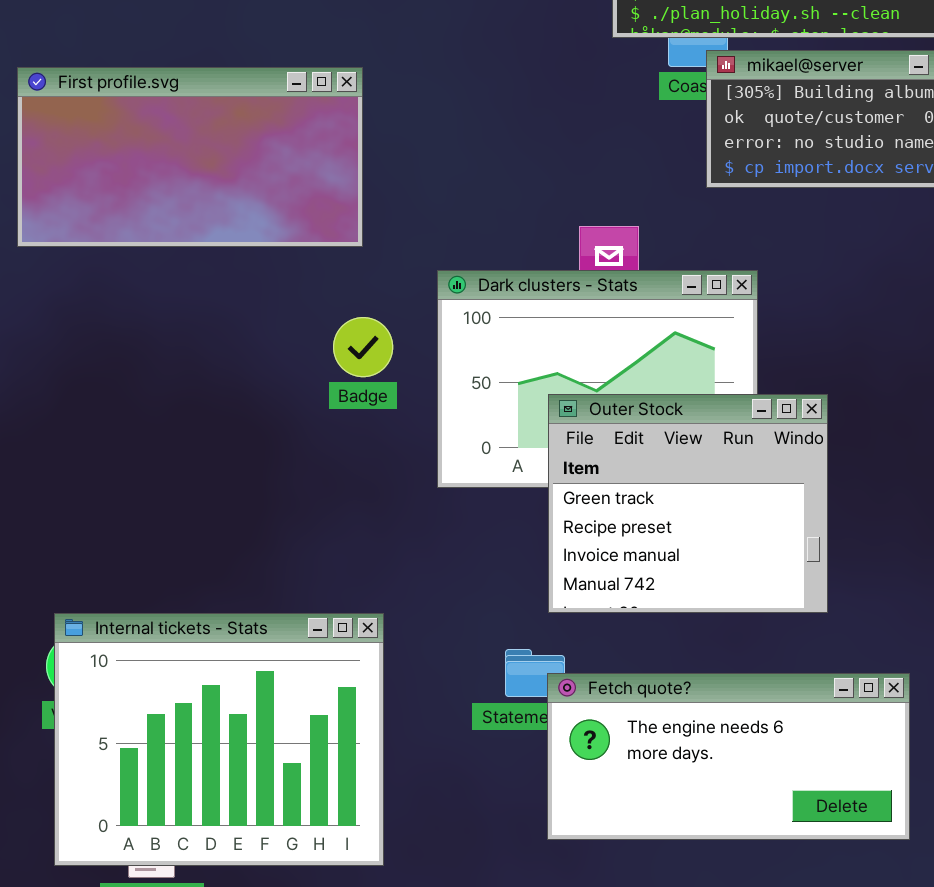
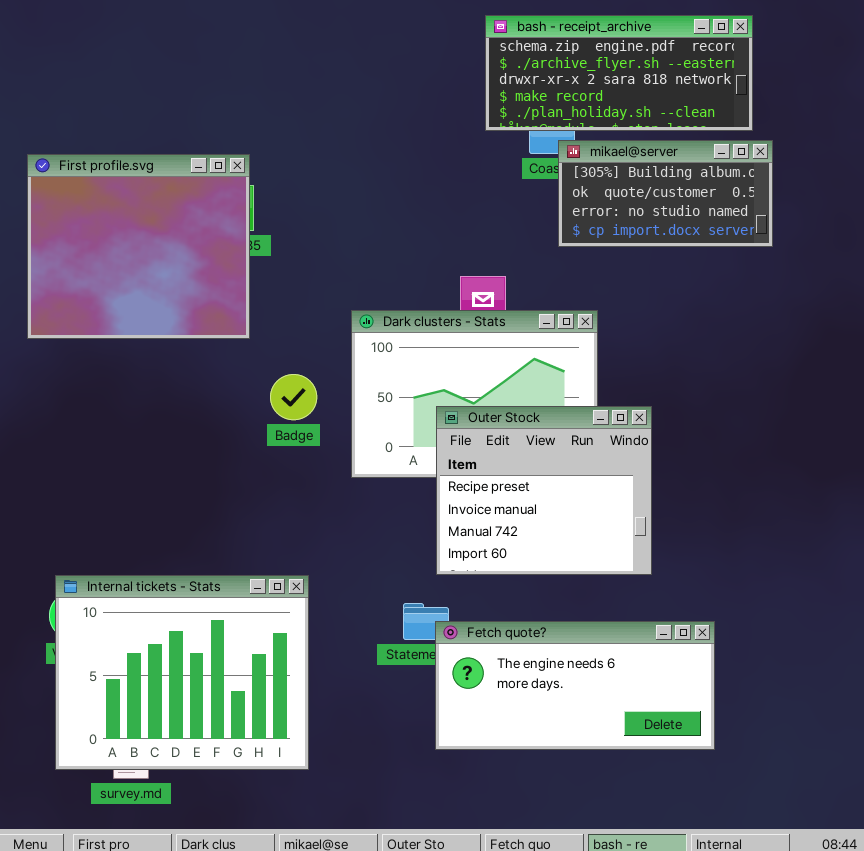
First profile.svg: [17,67,363,247] -> [27,154,250,339], resized
Badge: [333,317,393,377] -> [270,374,317,420], moved
Outer Stock: [548,394,828,613] -> [436,406,652,575], scrolled down 1 row

